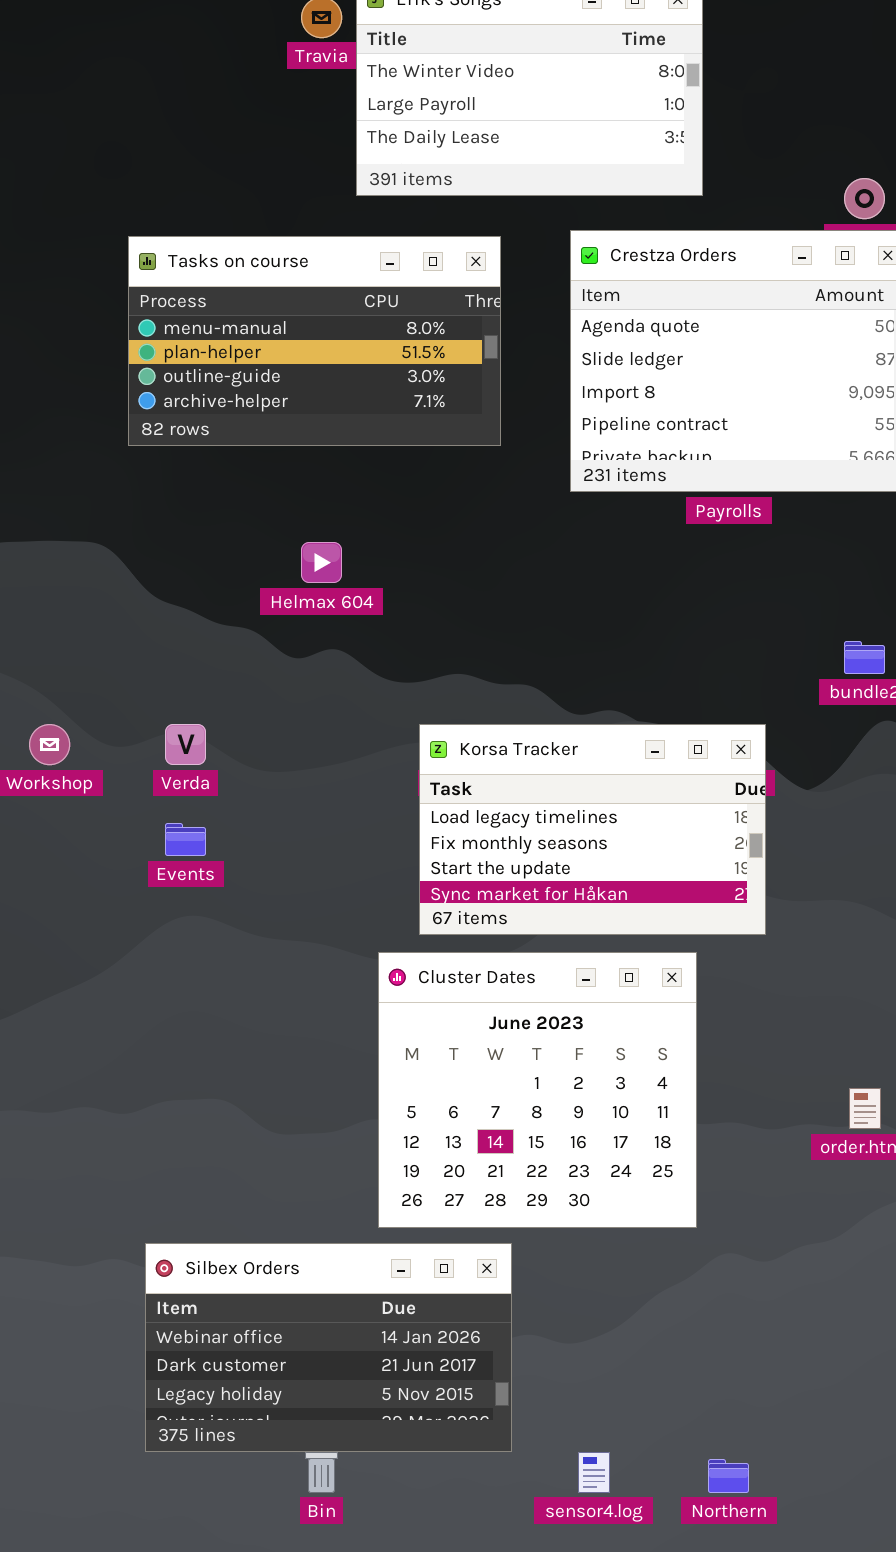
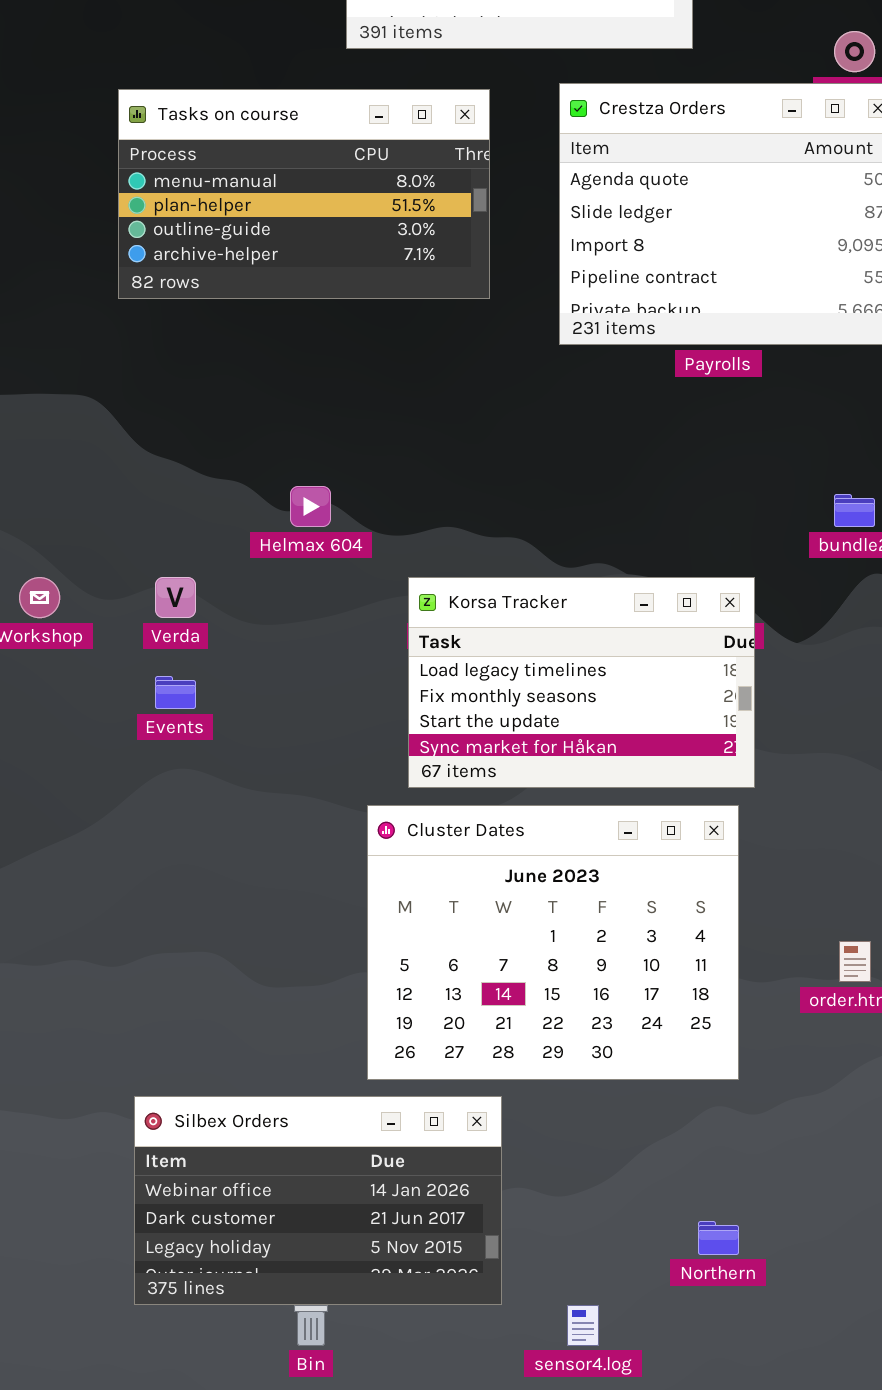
Helmax 604: [301,542,342,583] -> [290,486,331,527], moved
Cluster Dates: [378,952,697,1228] -> [367,805,739,1080], resized
Northern: [708,1459,749,1493] -> [698,1221,739,1255], moved

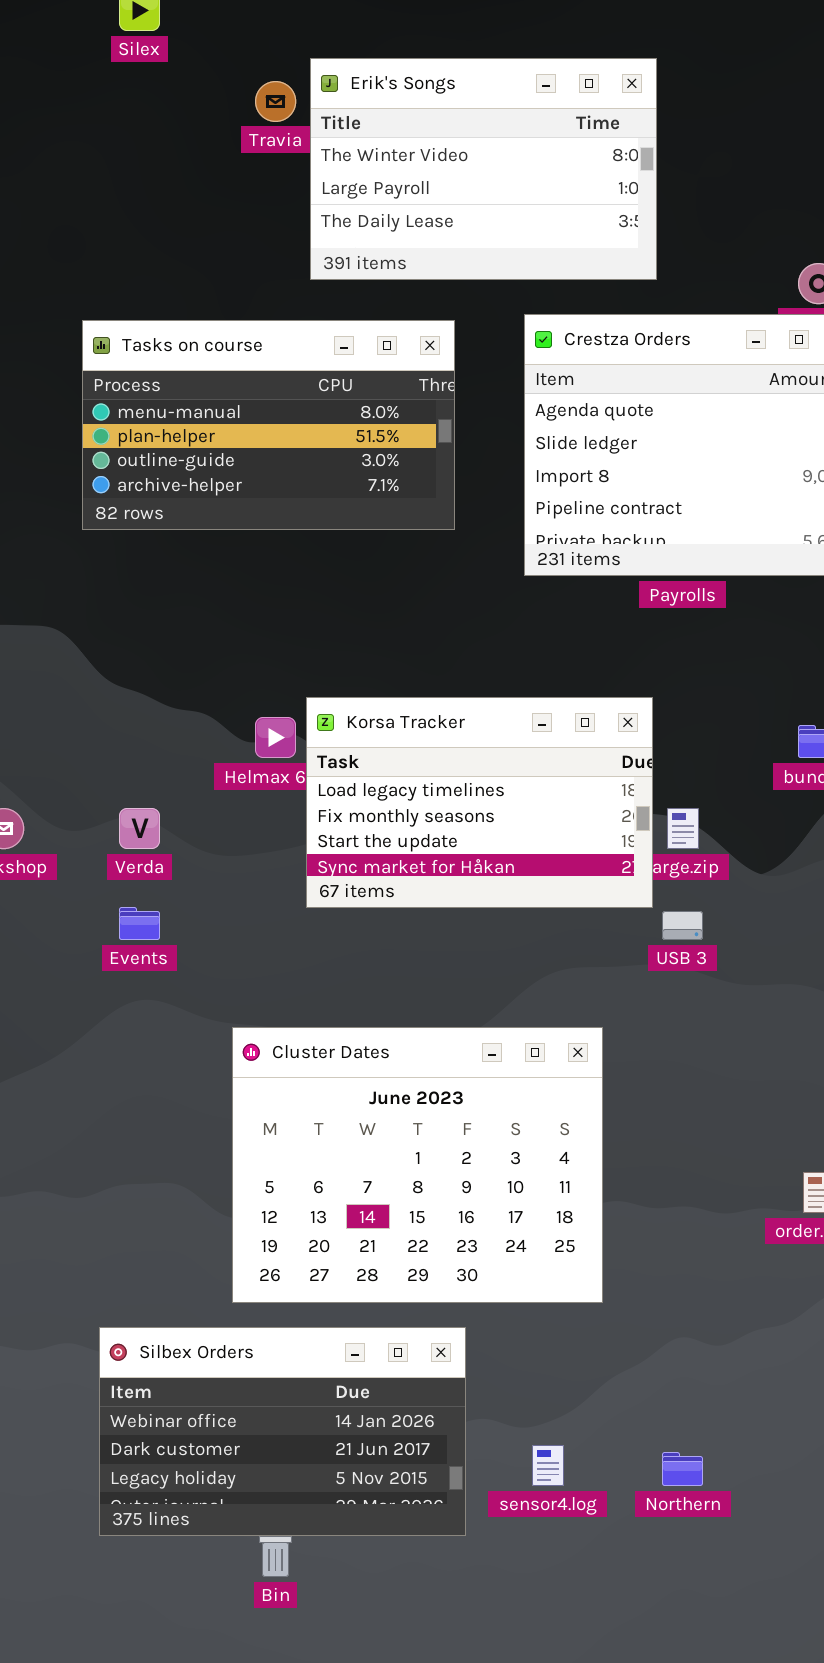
Korsa Tracker: [408,577,755,788] -> [306,697,653,908], moved
Cluster Dates: [367,805,739,1080] -> [232,1027,603,1303], moved
sensor4.log: [567,1305,599,1346] -> [532,1445,564,1486], moved

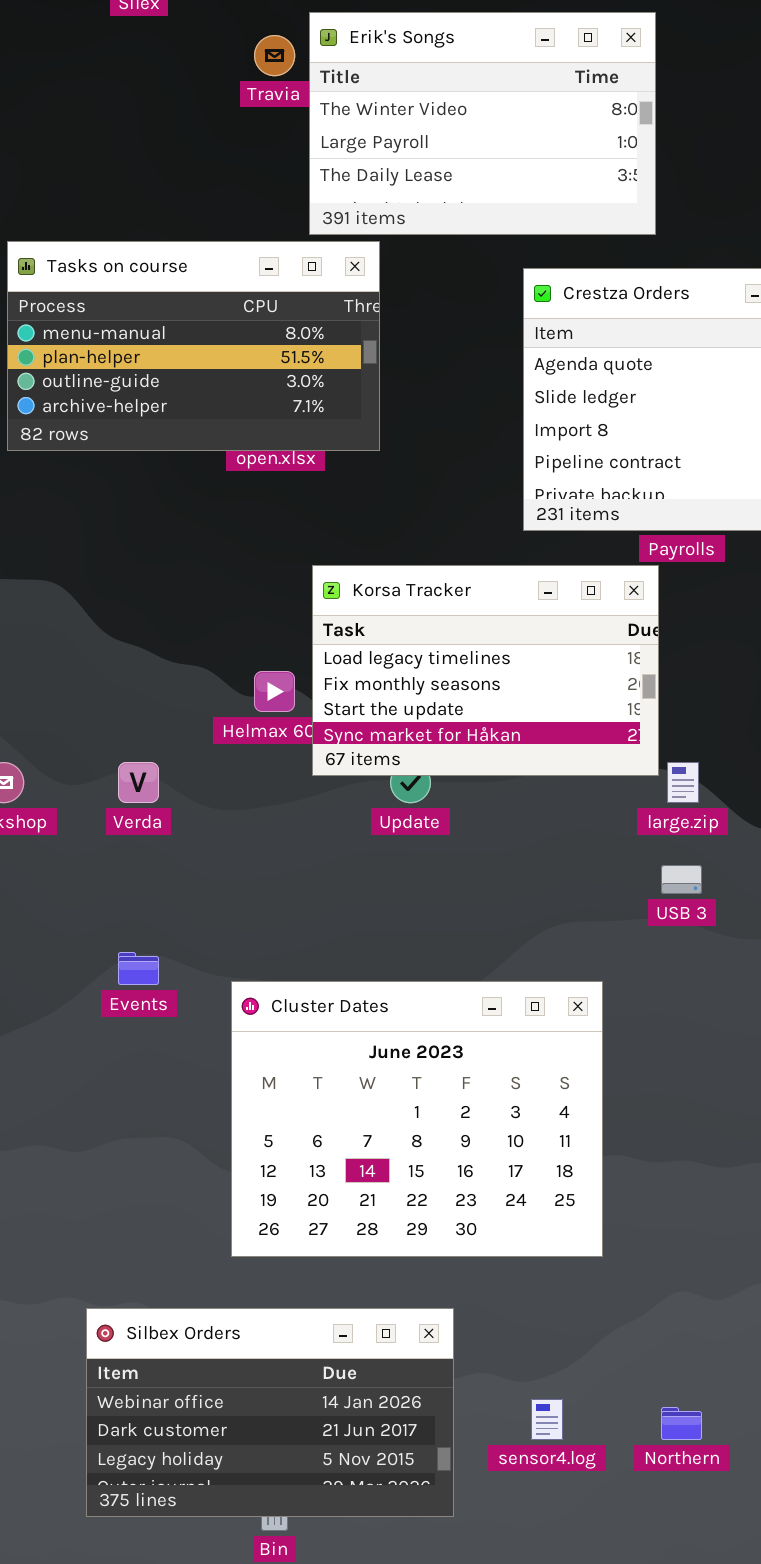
Tasks on course: [82,320,455,530] -> [7,241,380,451], moved
Korsa Tracker: [306,697,653,908] -> [312,565,659,776], moved
Events: [119,907,160,940] -> [118,952,159,985], moved
Silbex Orders: [99,1327,466,1536] -> [86,1308,454,1517], moved

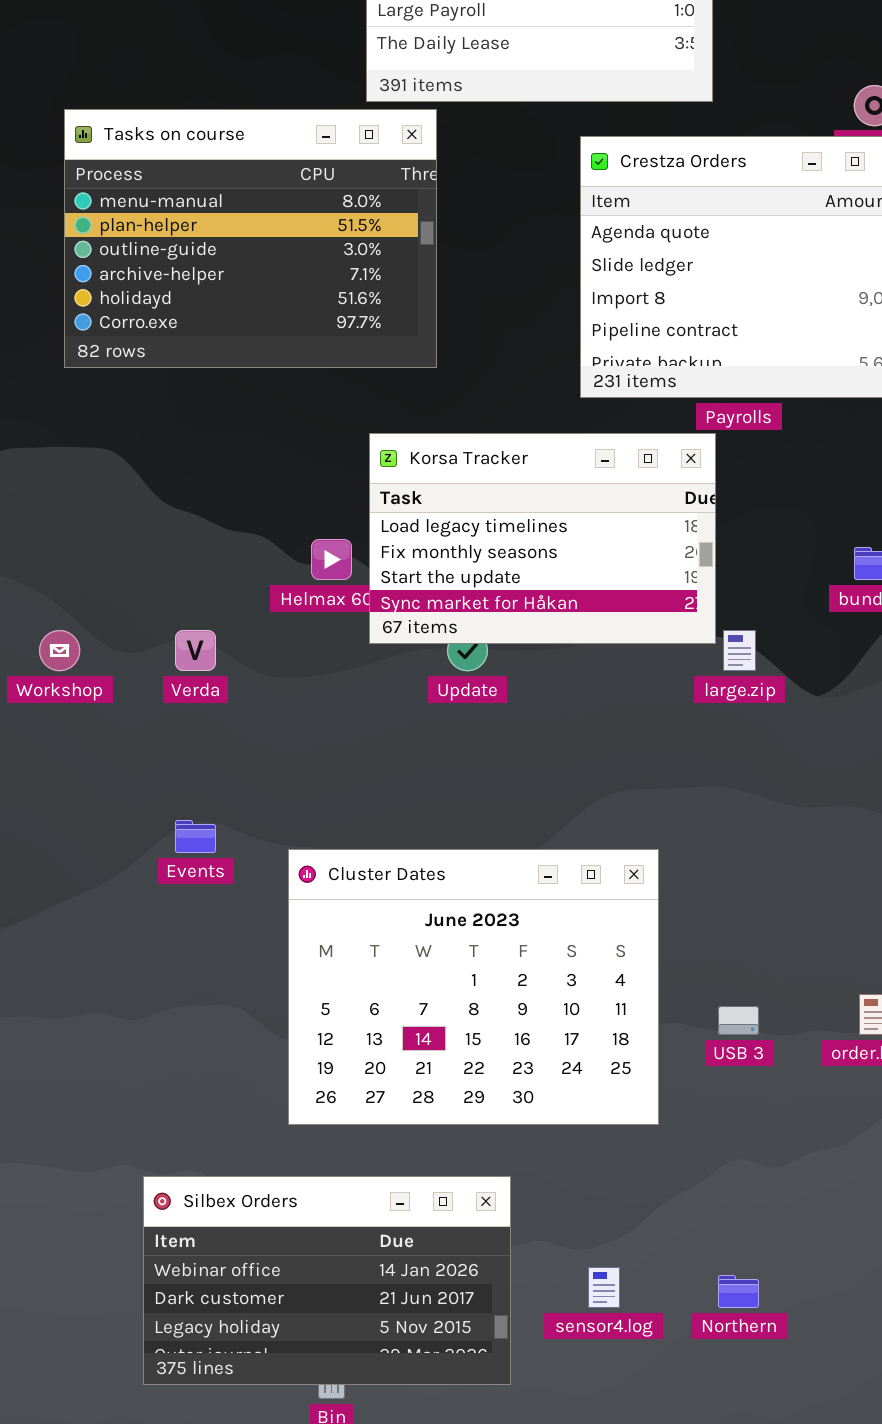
Tasks on course: [7,241,380,451] -> [64,109,437,368], resized
USB 3: [661,865,702,894] -> [718,1006,759,1035], moved

